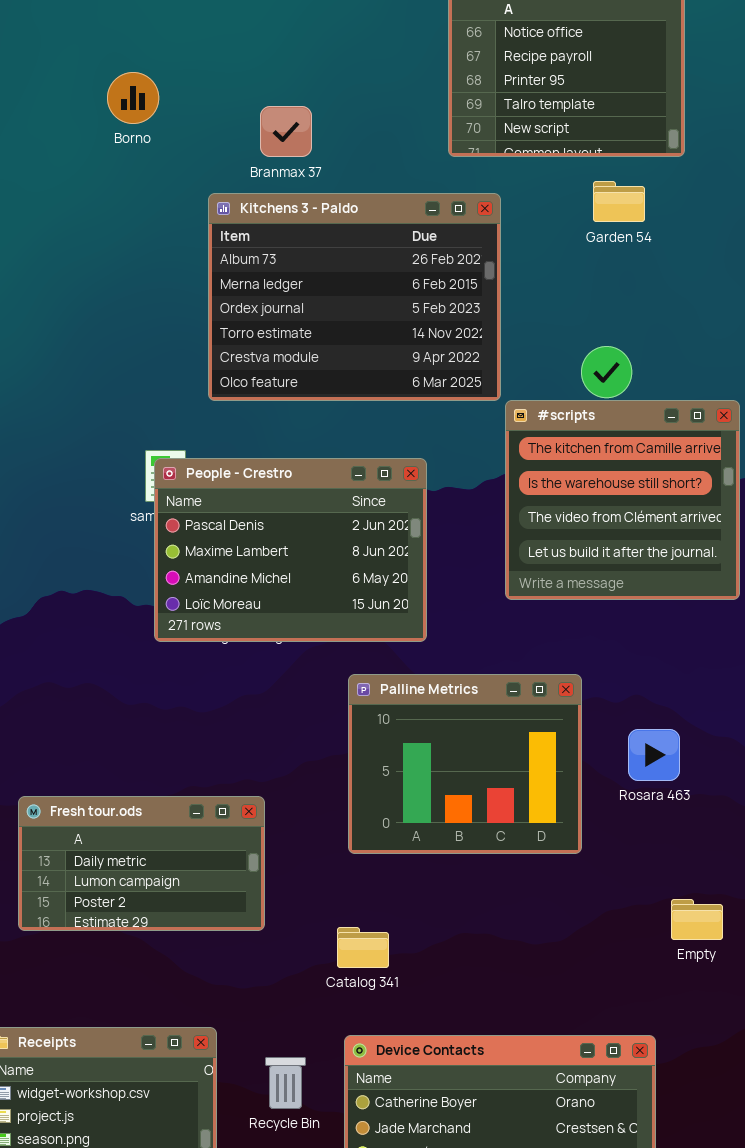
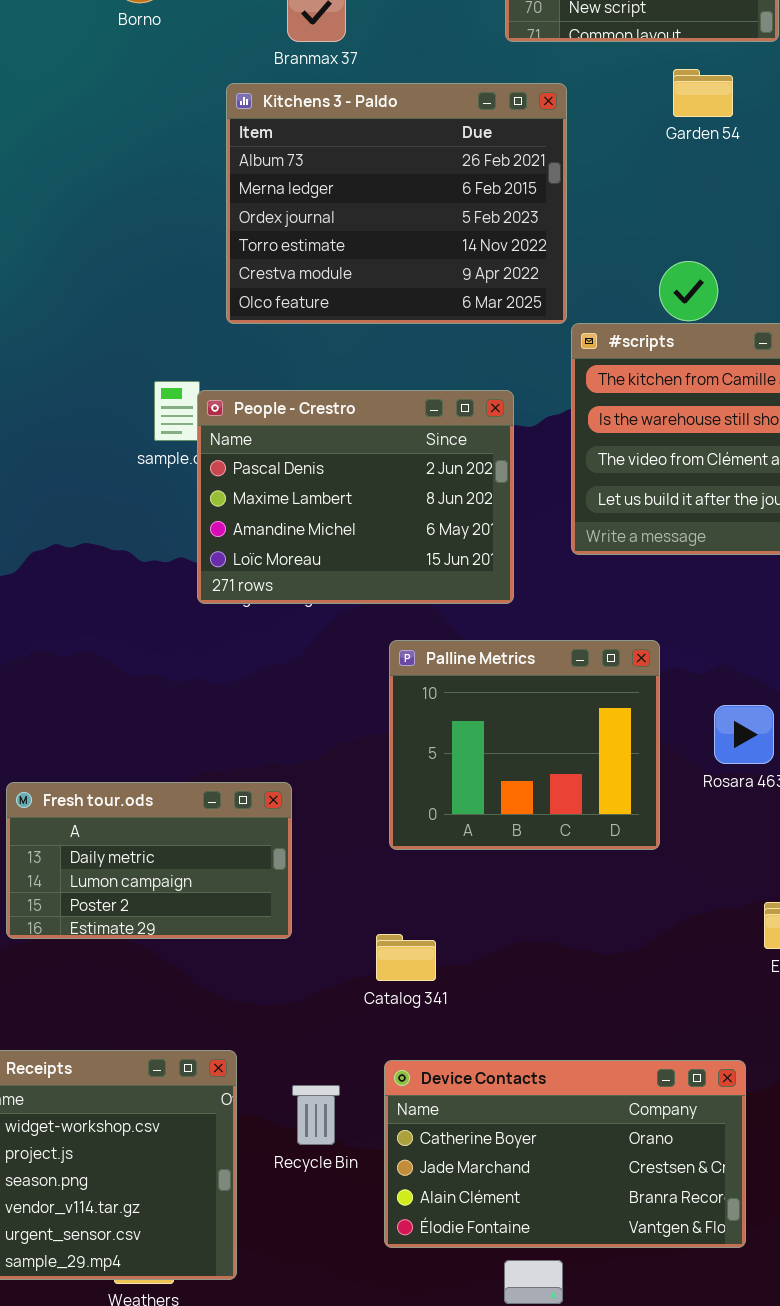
People - Crestro: [154,458,427,642] -> [197,390,514,604], moved

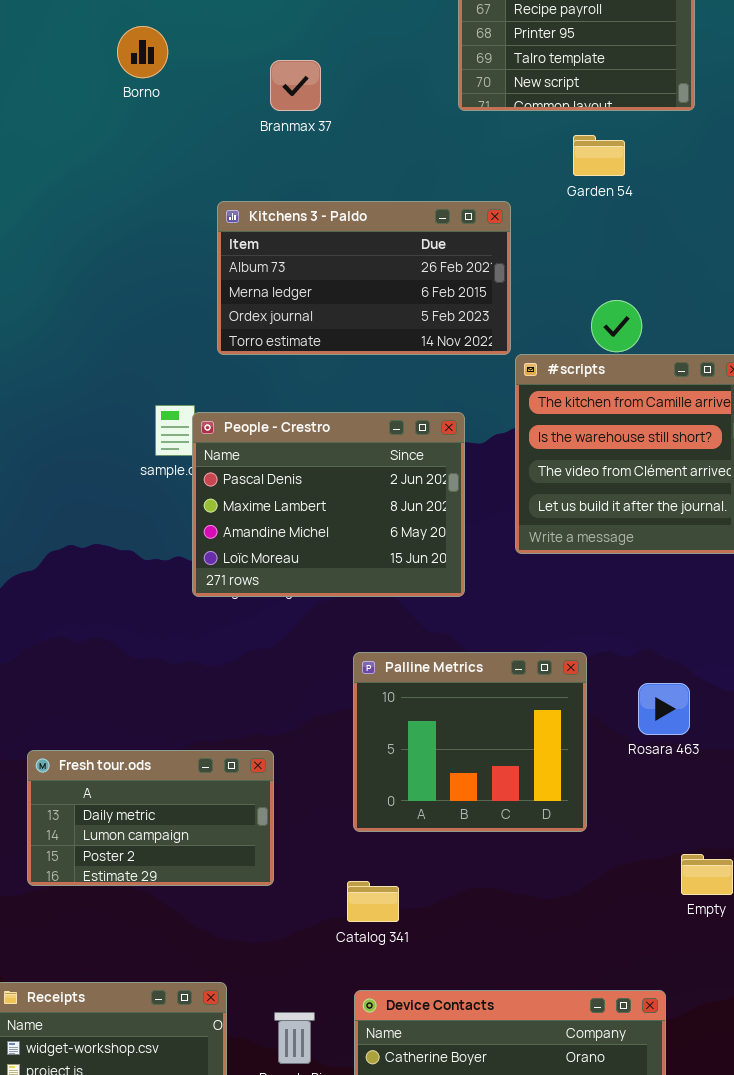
Garden 54: [673,69,733,117] -> [573,135,625,176], moved
Kitchens 3 - Paldo: [226,83,567,324] -> [217,201,511,355], resized
Palline Metrics: [389,640,660,850] -> [353,652,587,832], moved

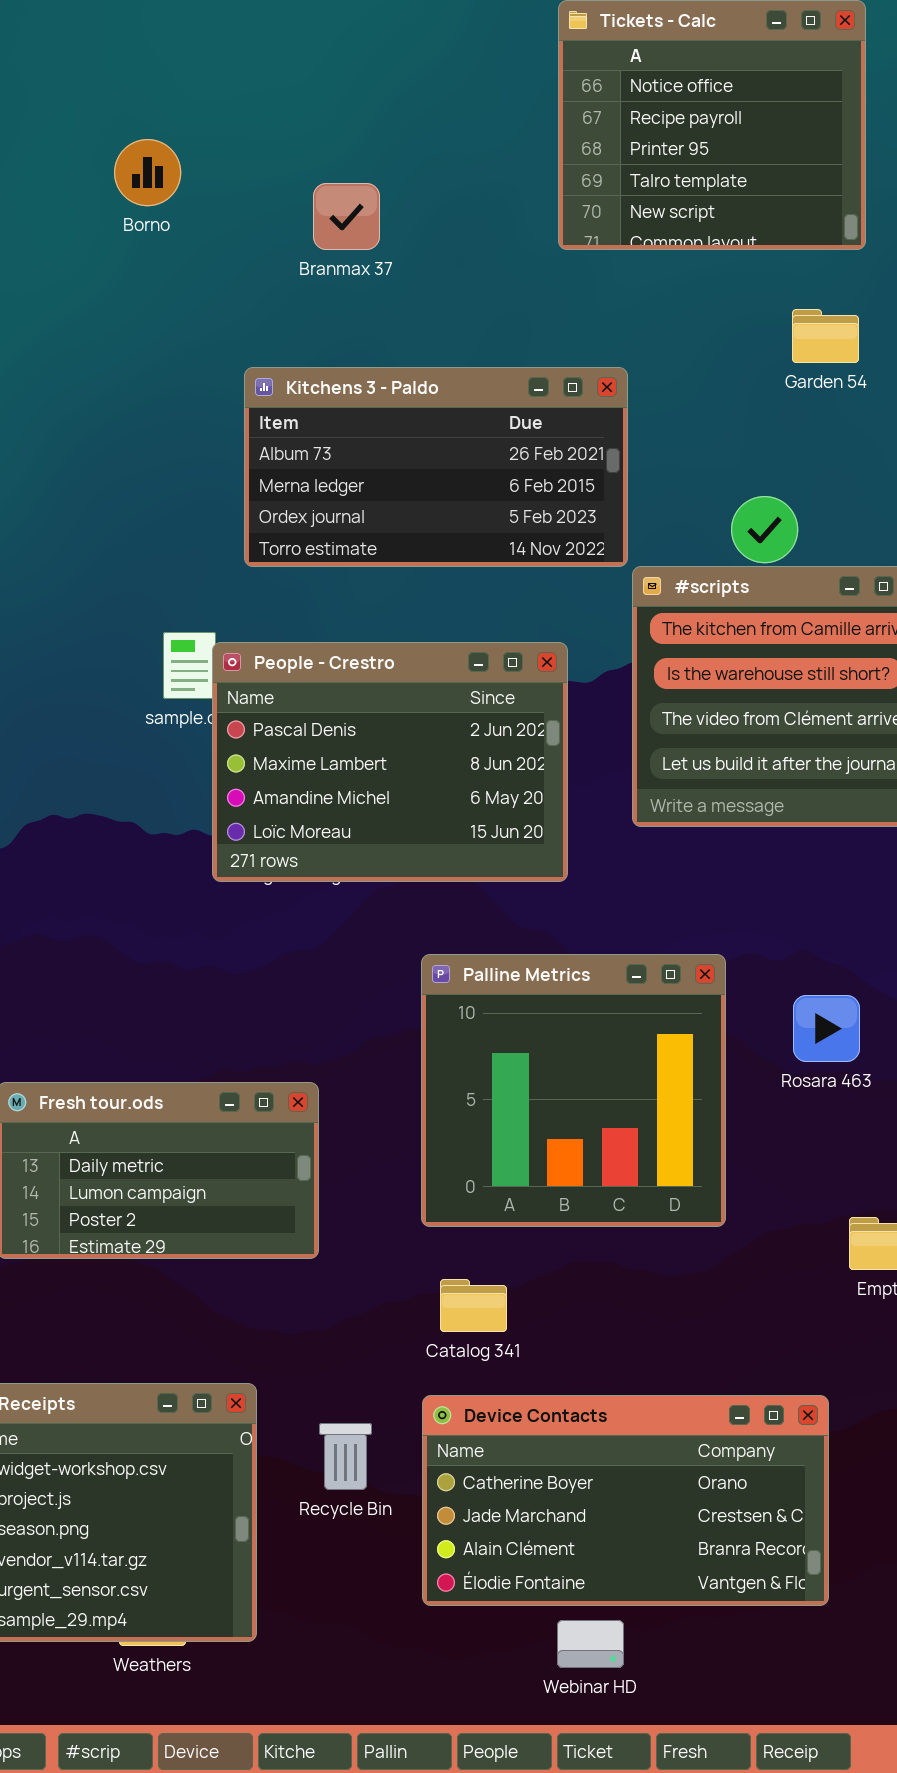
Garden 54: [573,135,625,176] -> [792,309,859,363], moved
Palline Metrics: [353,652,587,832] -> [421,954,726,1227], resized
Catalog 341: [347,881,399,922] -> [440,1279,507,1332], moved

